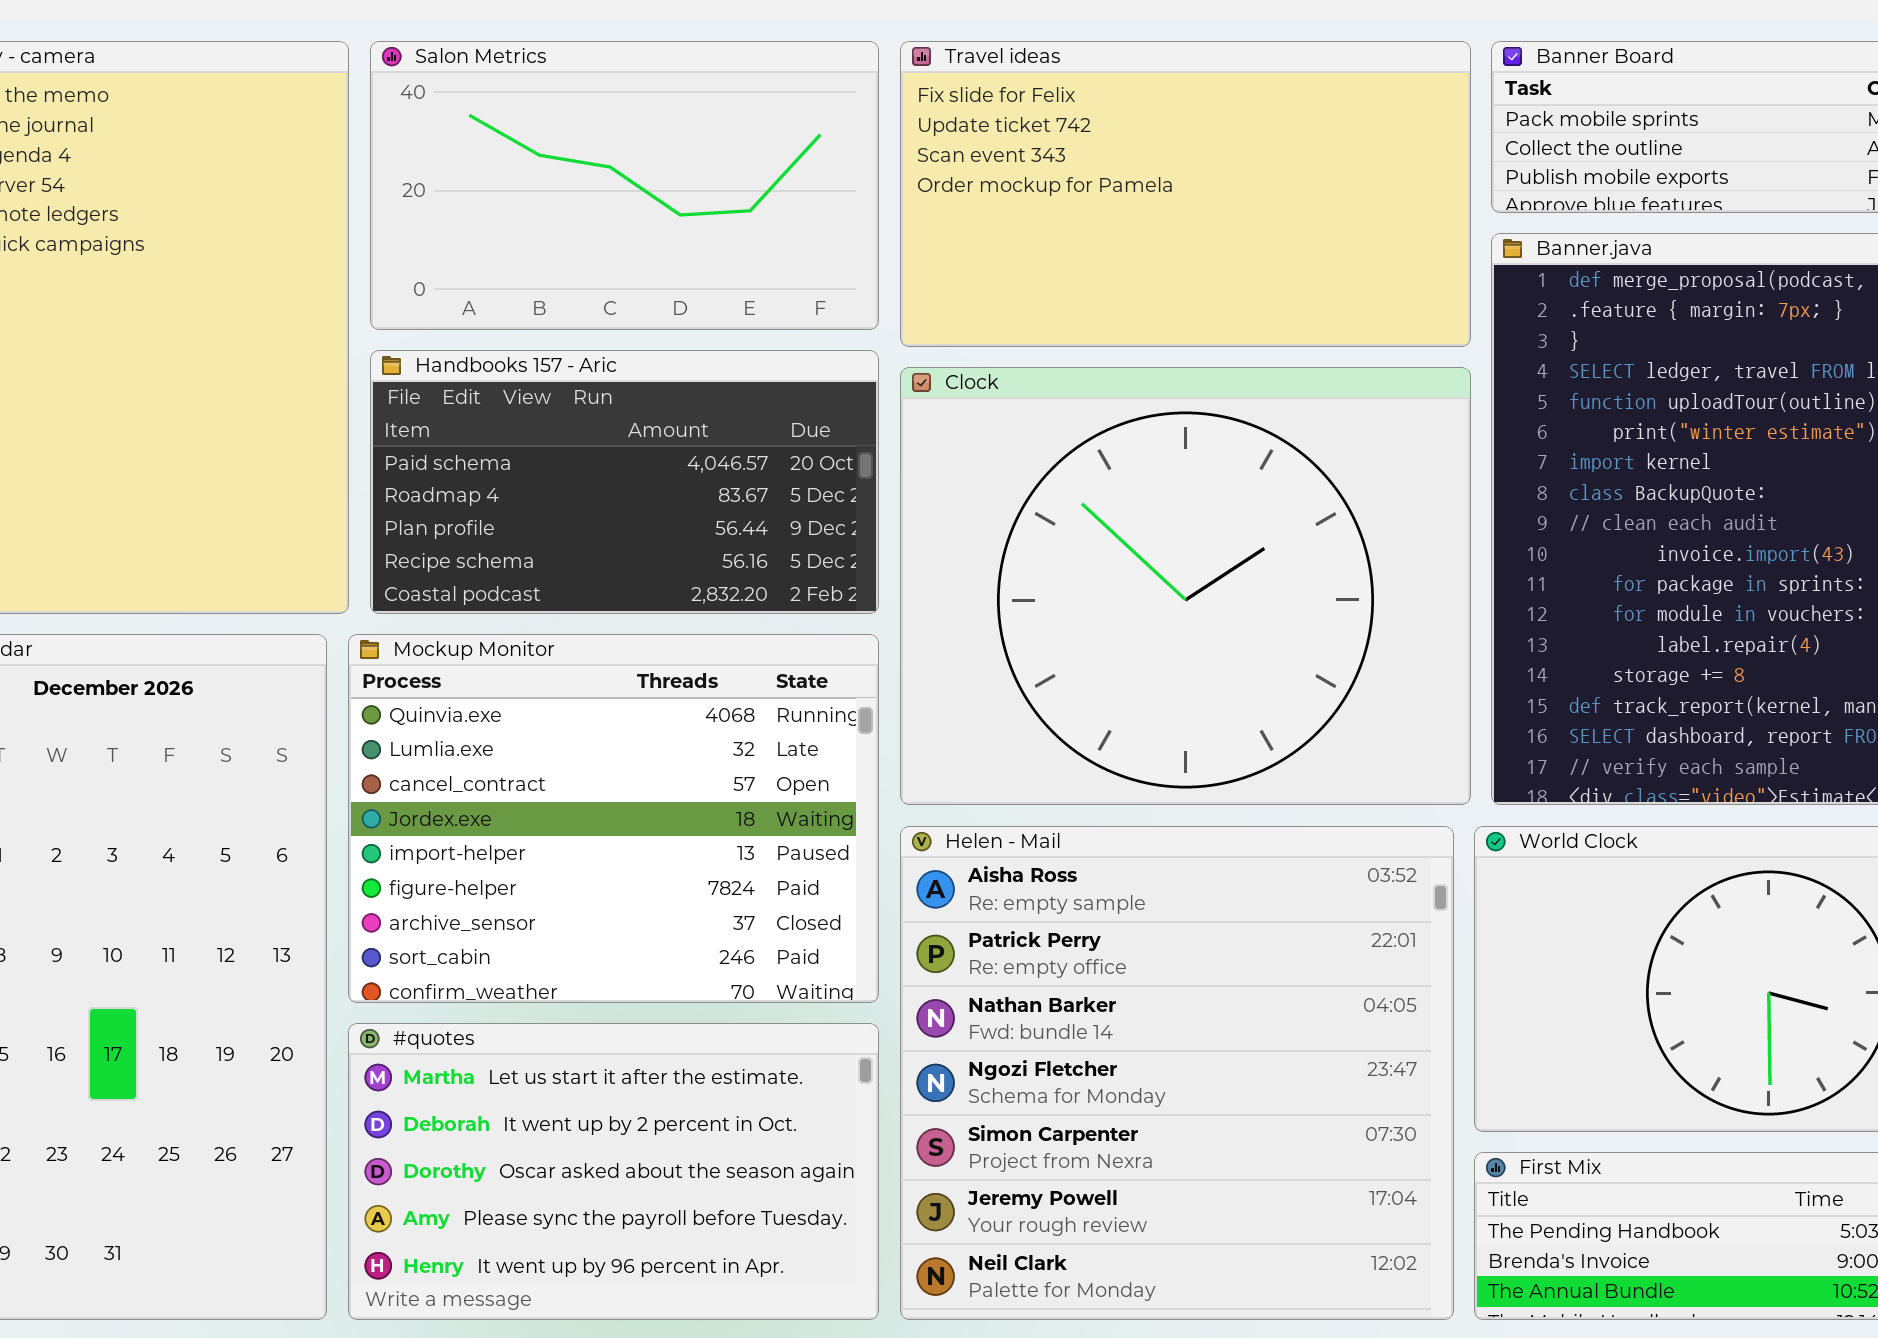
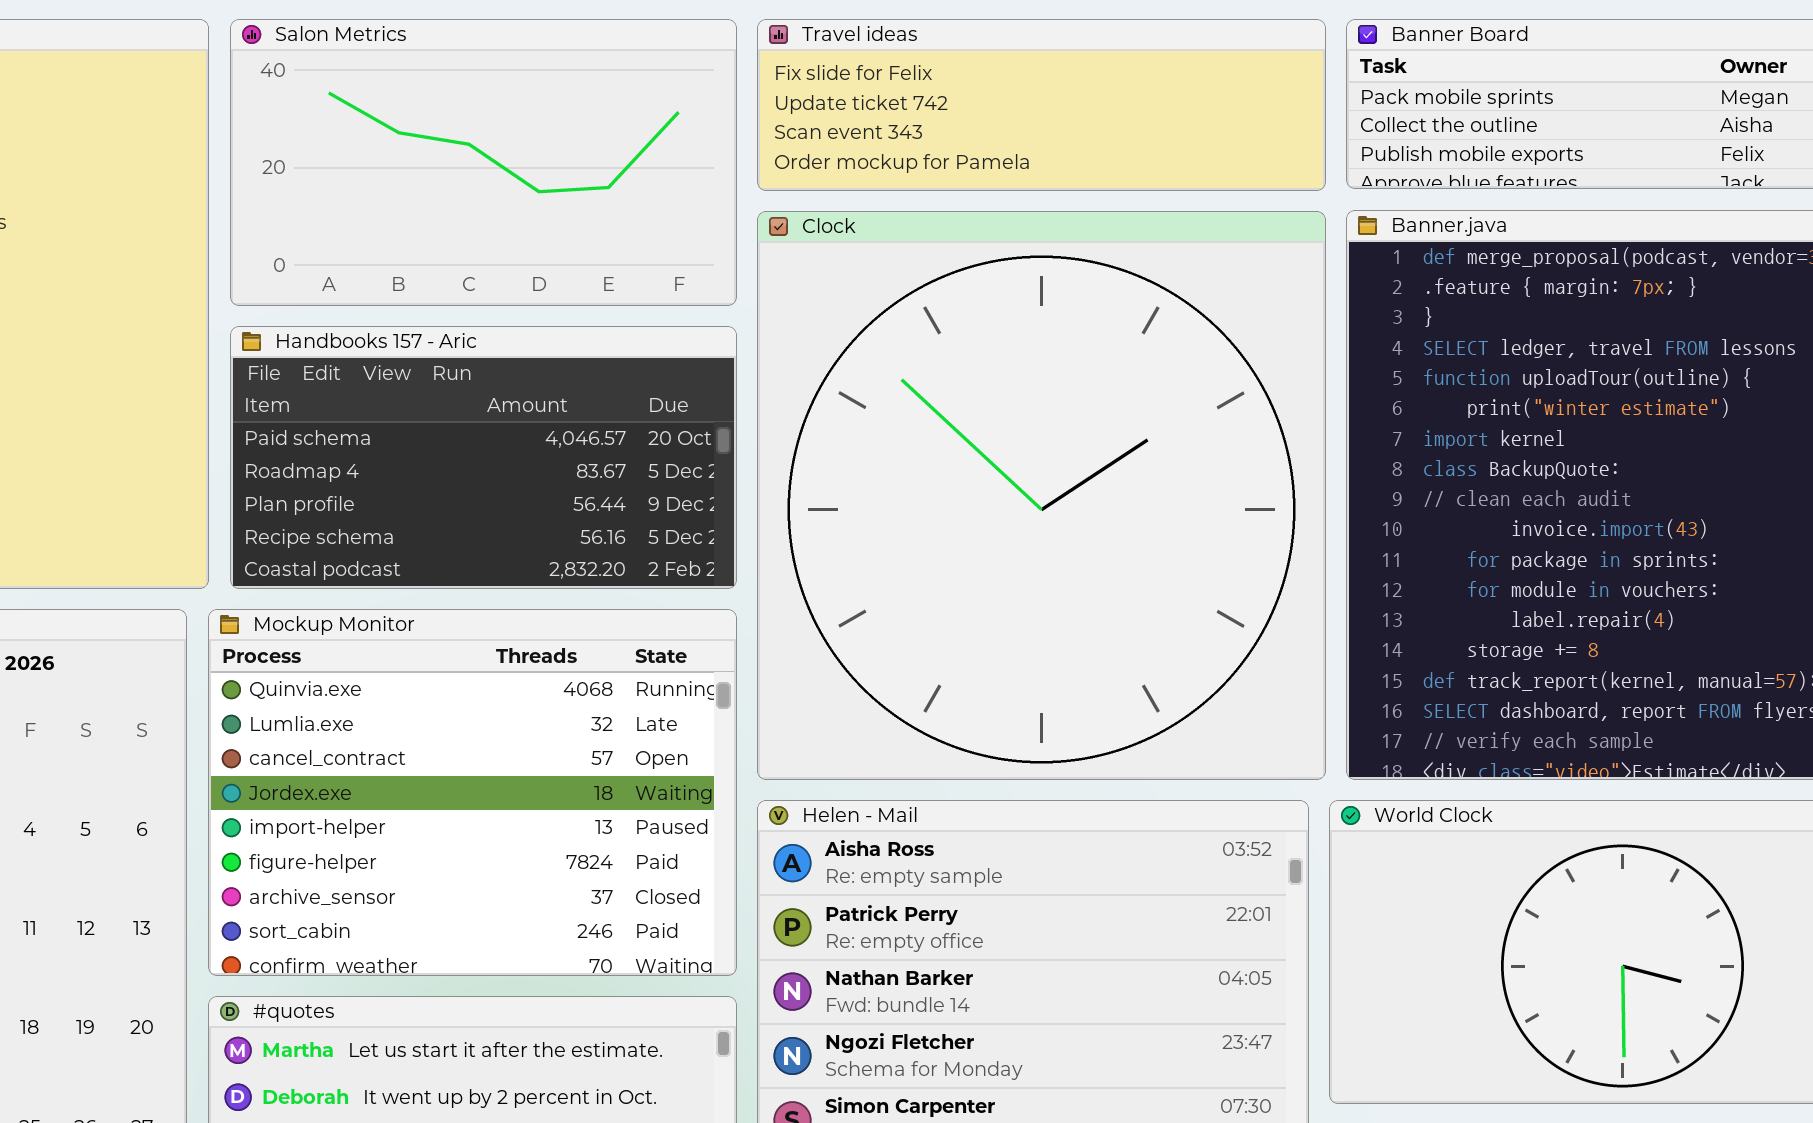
Travel ideas: [900,41,1471,347] -> [757,19,1326,191], resized
Clock: [900,367,1471,805] -> [757,211,1326,780], resized

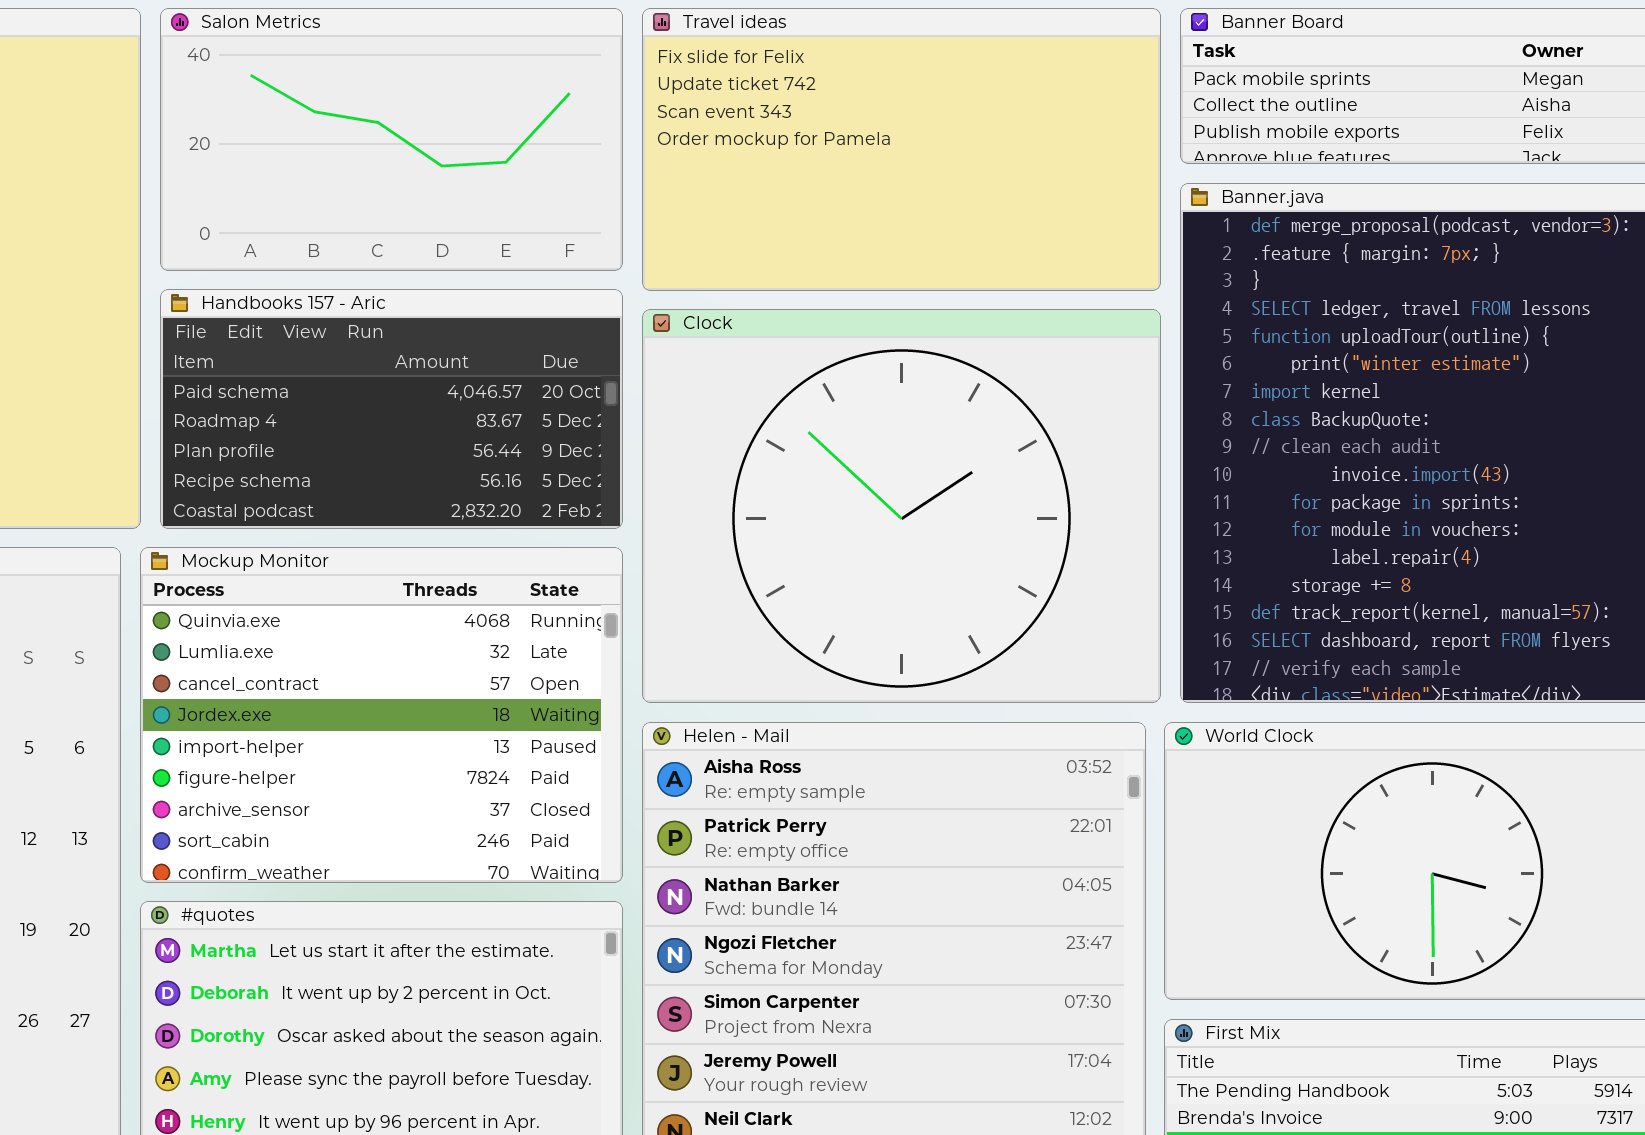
Travel ideas: [757,19,1326,191] -> [642,8,1161,291], resized
Clock: [757,211,1326,780] -> [642,309,1161,703], resized

